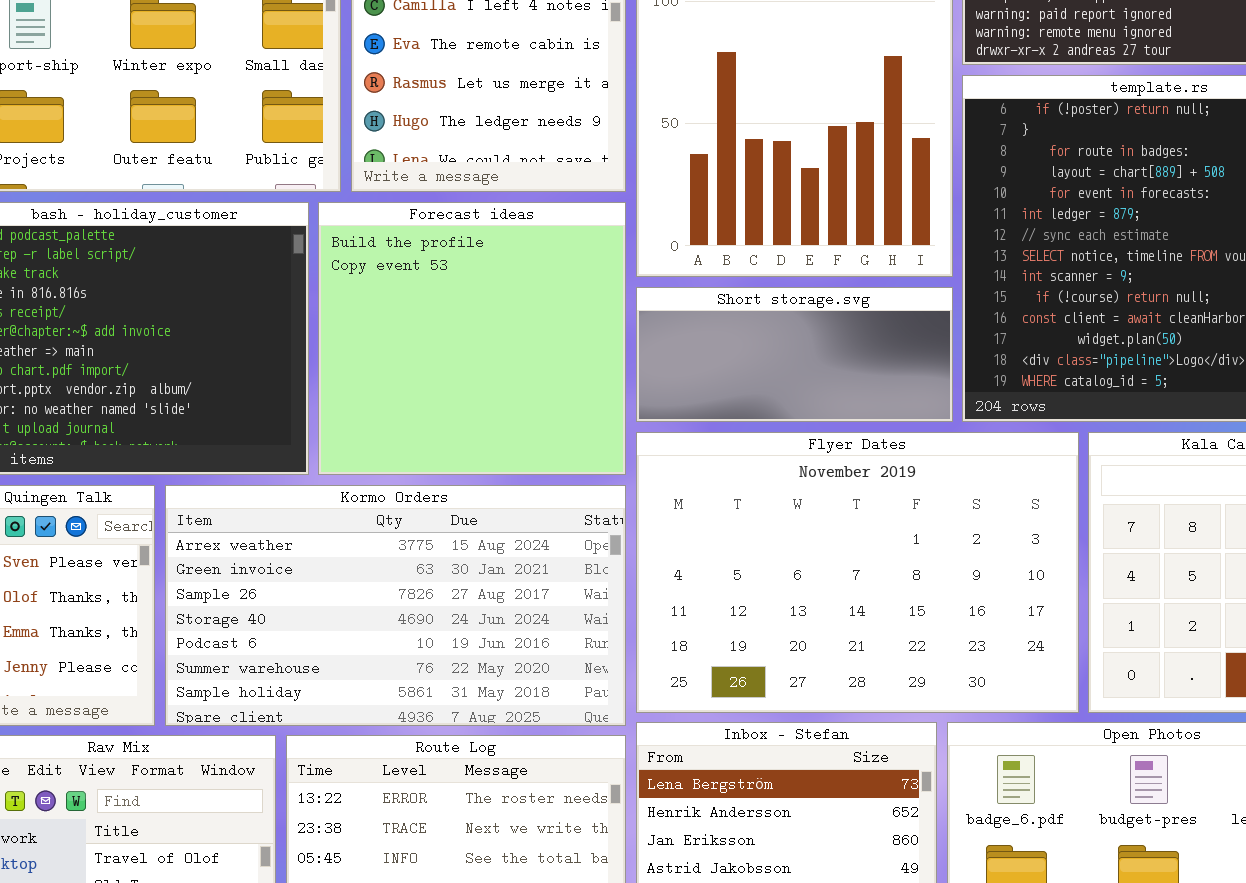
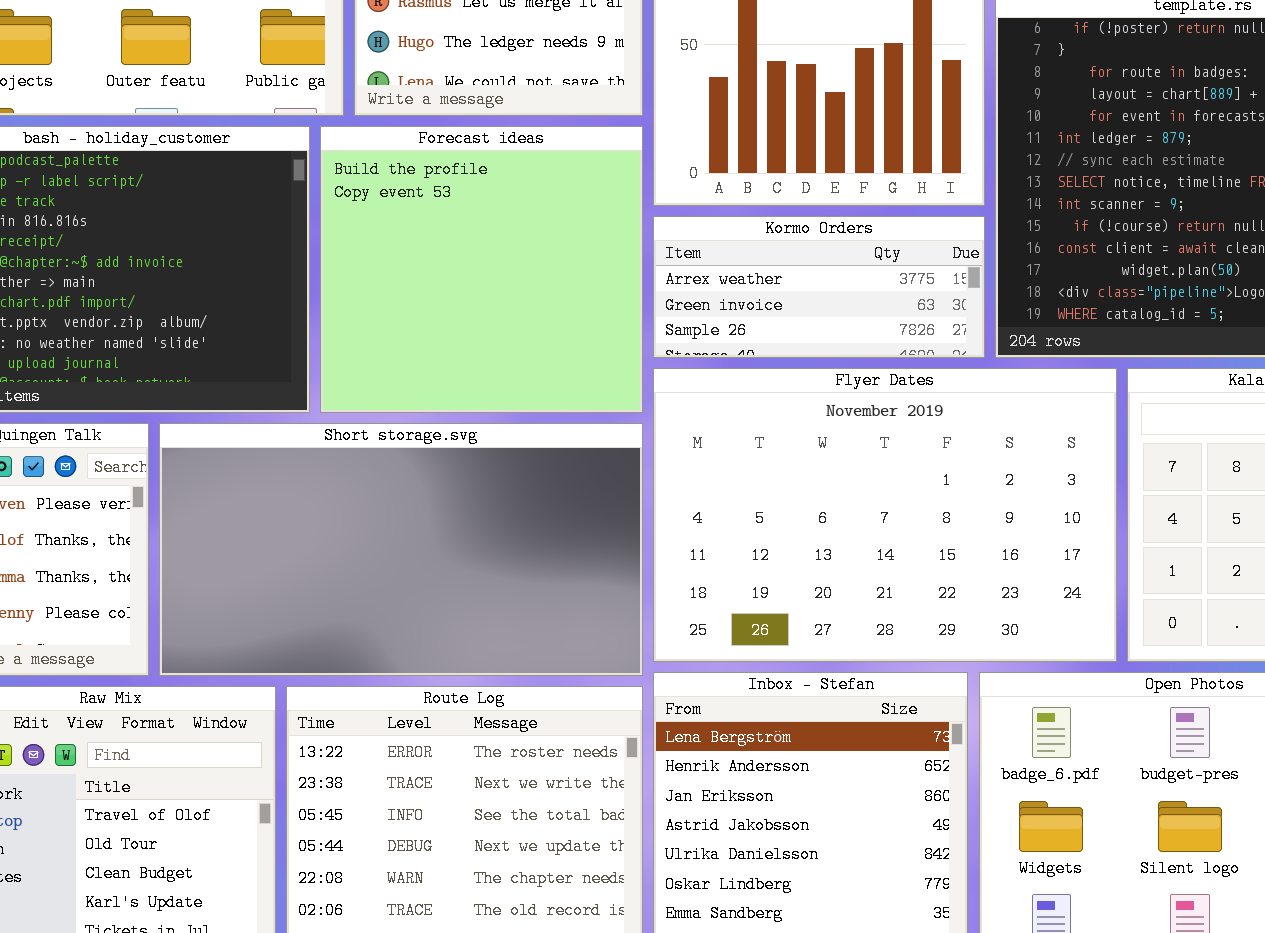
Short storage.svg: [636,287,953,422] -> [159,423,643,676], moved, resized
Kormo Orders: [165,485,626,726] -> [653,216,985,358], moved, resized

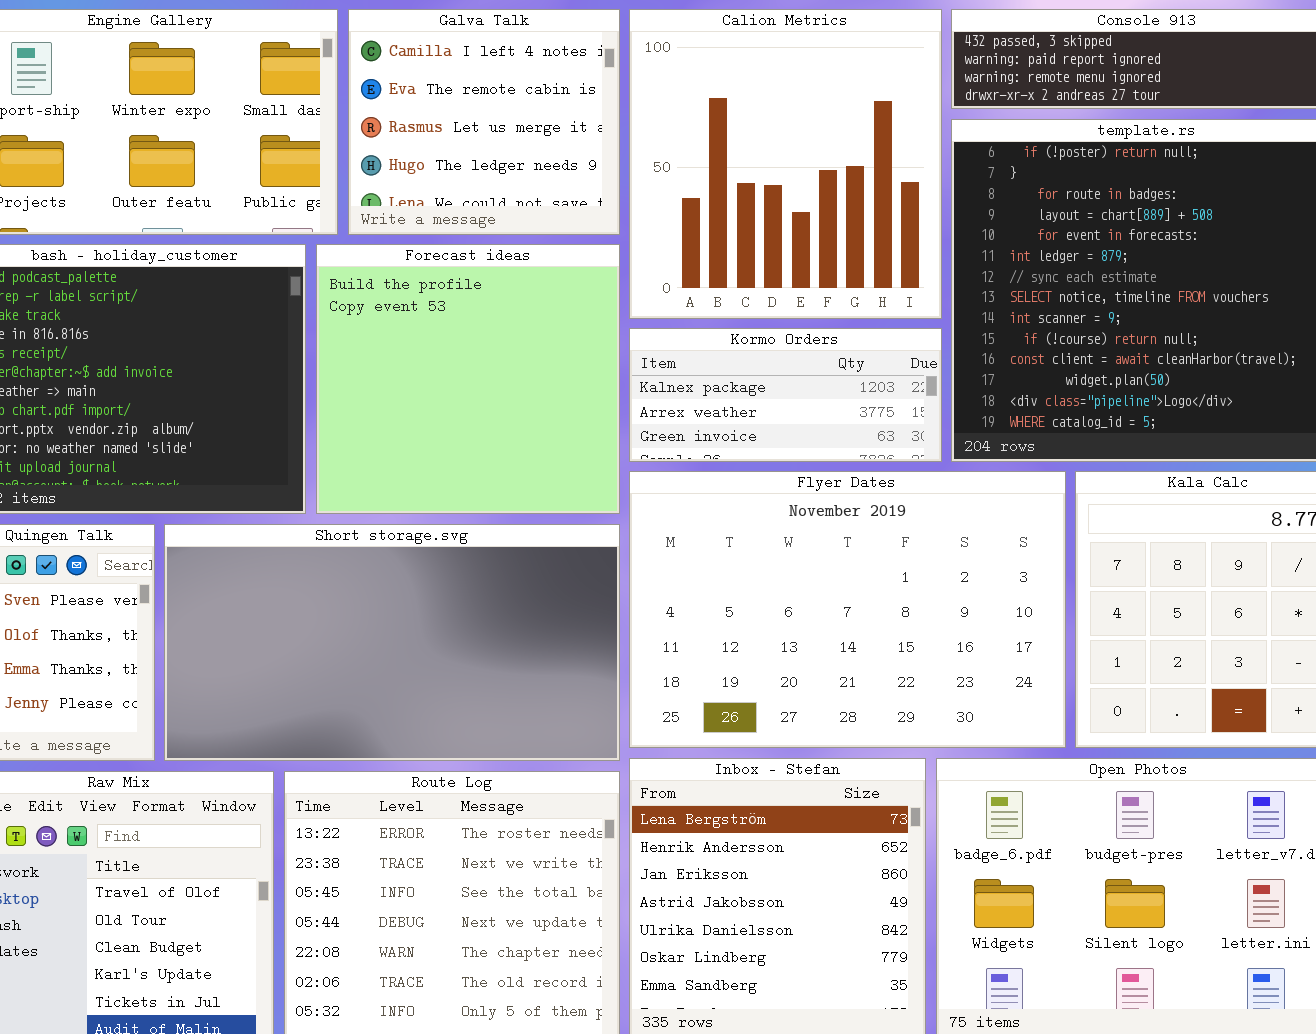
Kormo Orders: [653,216,985,358] -> [629,328,942,462], scrolled up 1 row

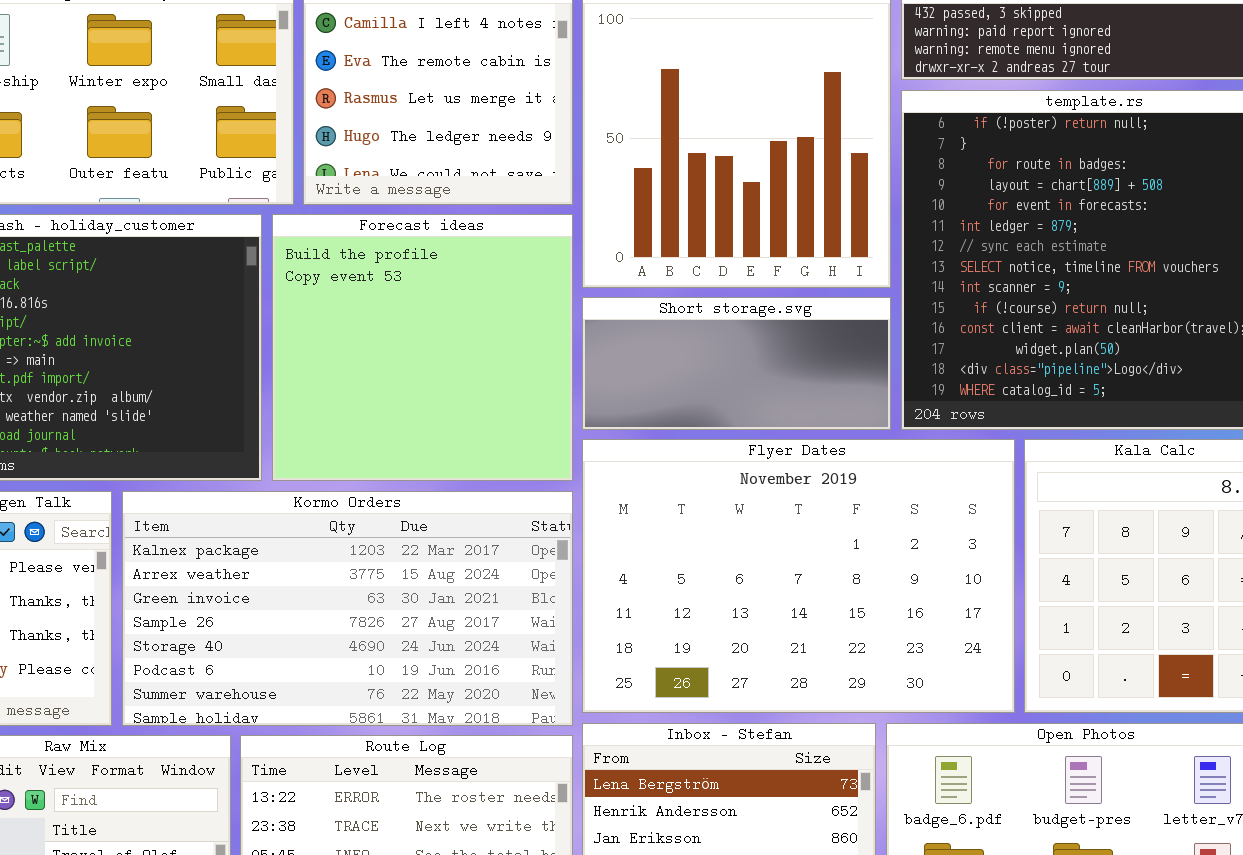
Kormo Orders: [629,328,942,462] -> [122,491,573,726], moved, resized
Short storage.svg: [164,524,620,761] -> [582,297,891,430], moved, resized

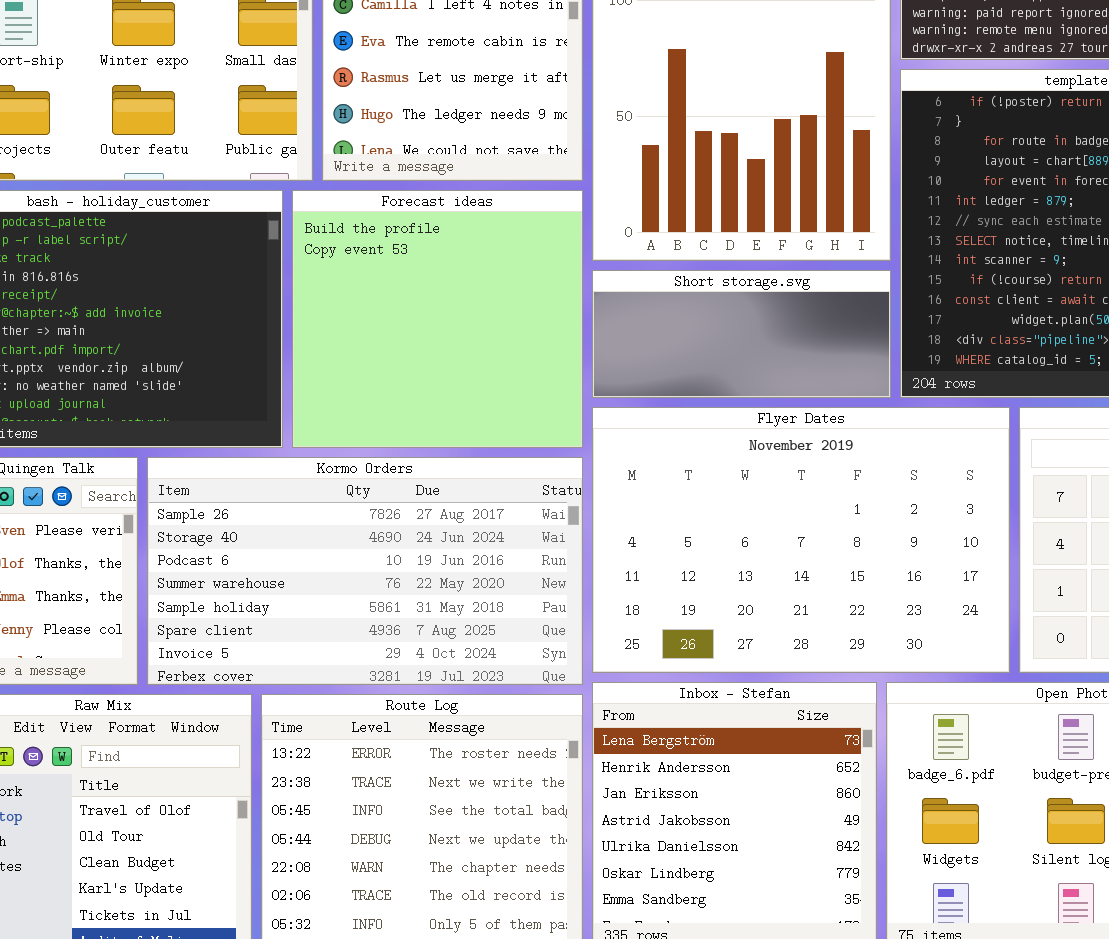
Kormo Orders: [122,491,573,726] -> [147,457,583,685], scrolled down 3 rows

